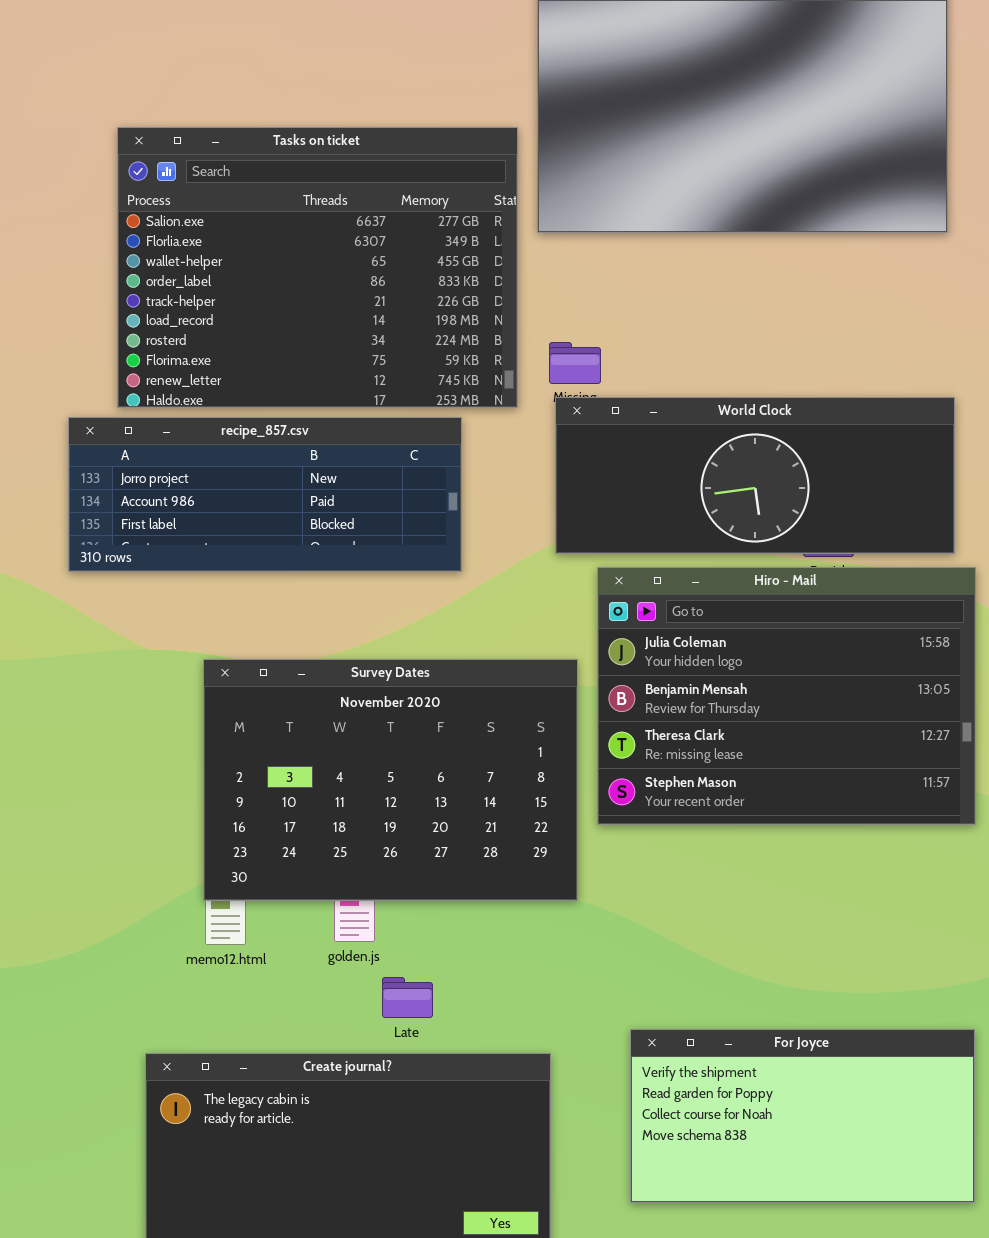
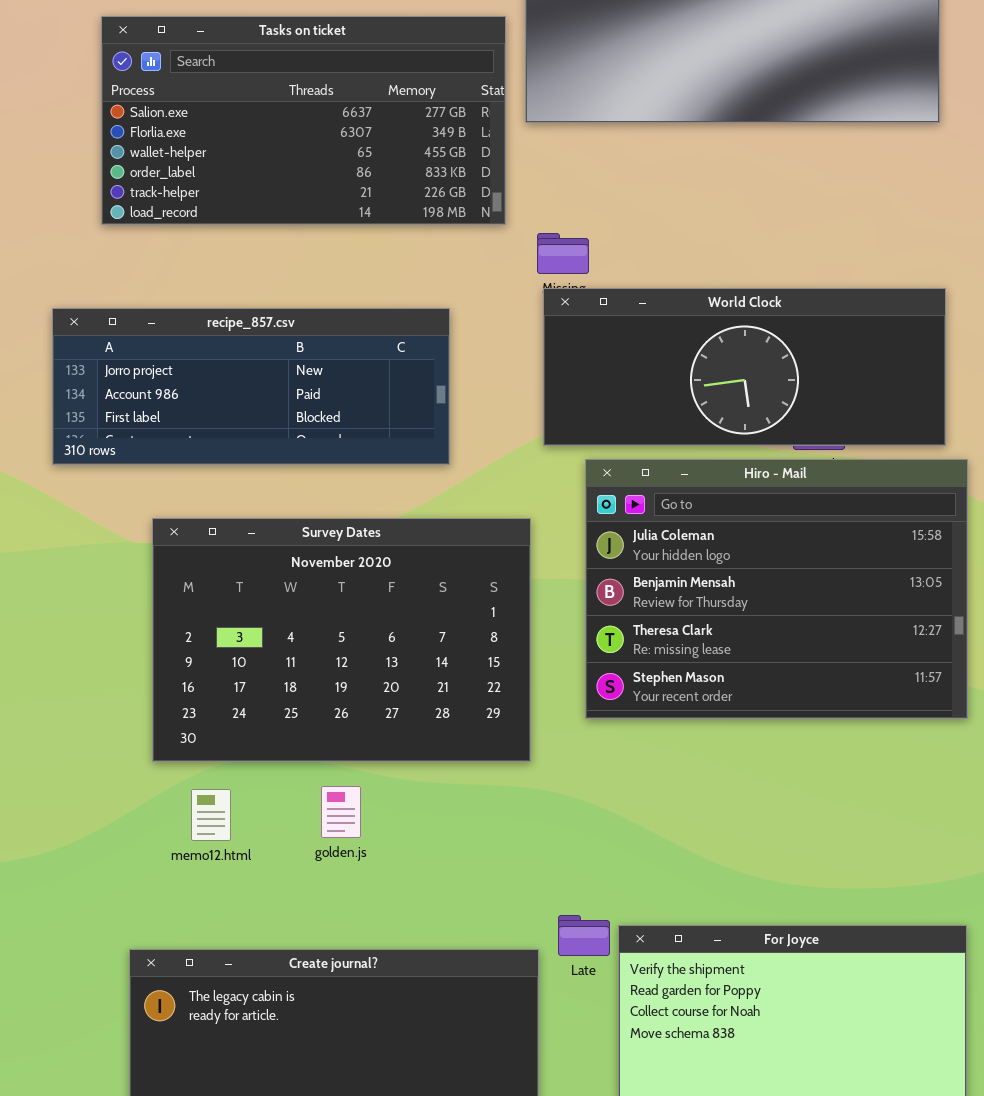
Tasks on ticket: [117,127,518,408] -> [101,16,506,225], resized
Survey Dates: [203,659,578,901] -> [152,518,531,762], moved
Late: [382,977,433,1018] -> [558,915,610,956], moved

